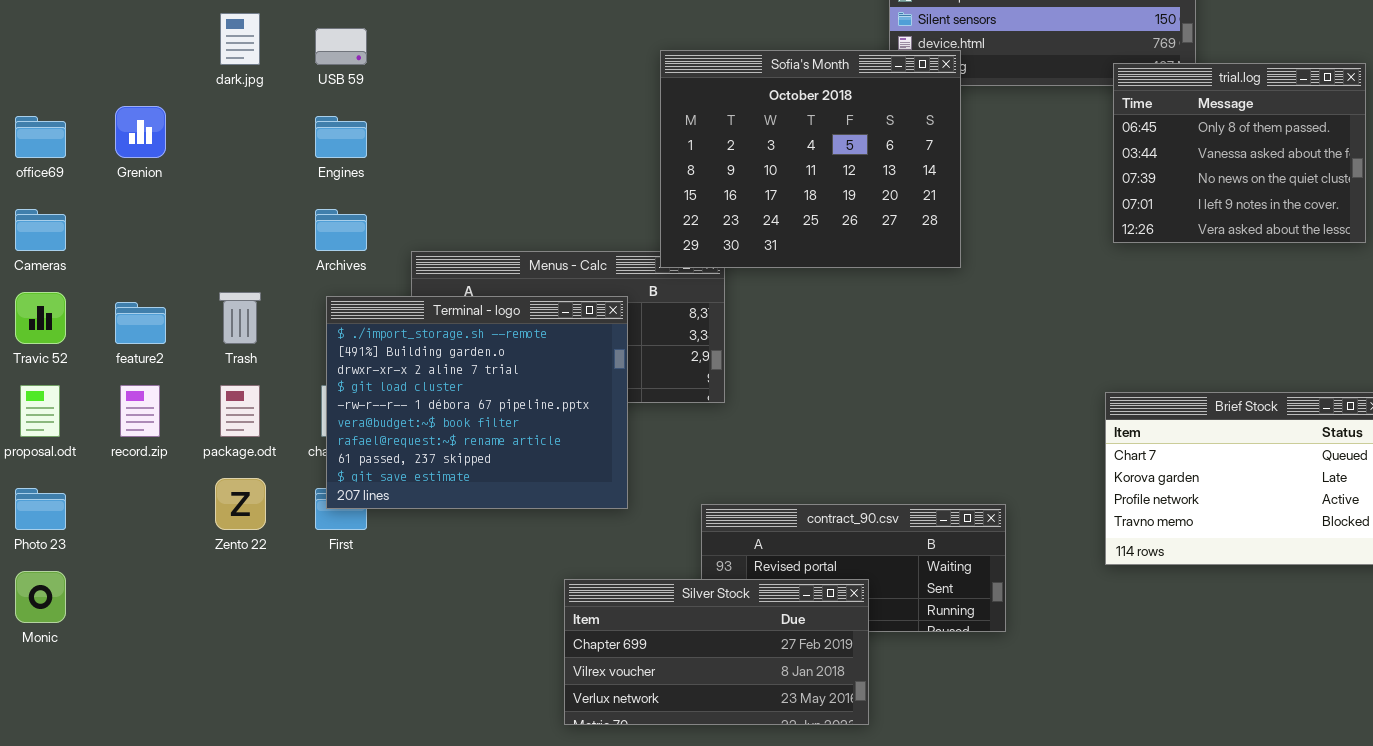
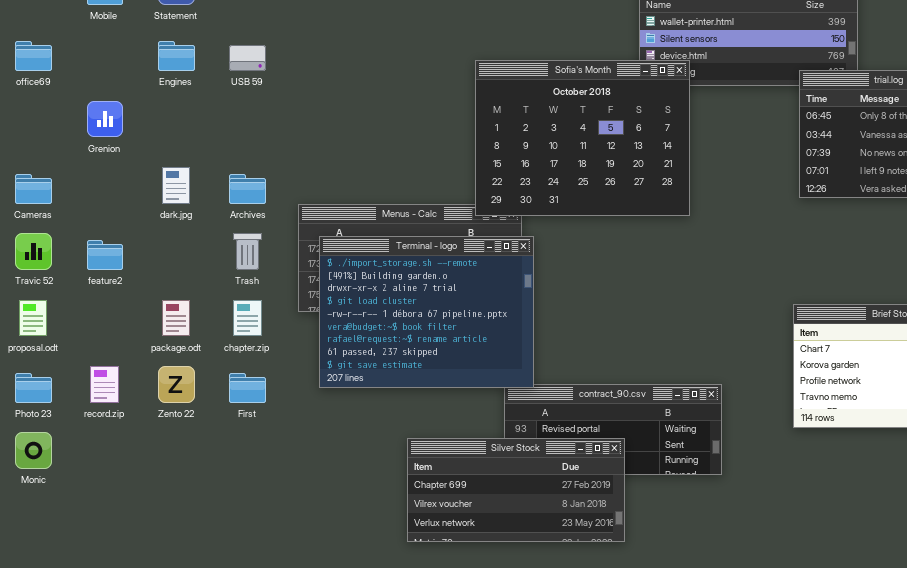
dark.jpg: [220,13,260,65] -> [162,167,190,204], moved
office69: [15,116,66,158] -> [15,41,52,71], moved
Engines: [315,116,367,158] -> [158,41,195,71], moved
Trash: [219,292,261,344] -> [233,233,262,270], moved
Terminal - logo: [326,296,628,509] -> [319,236,534,388], moved
record.zip: [120,385,160,437] -> [90,366,119,403], moved

